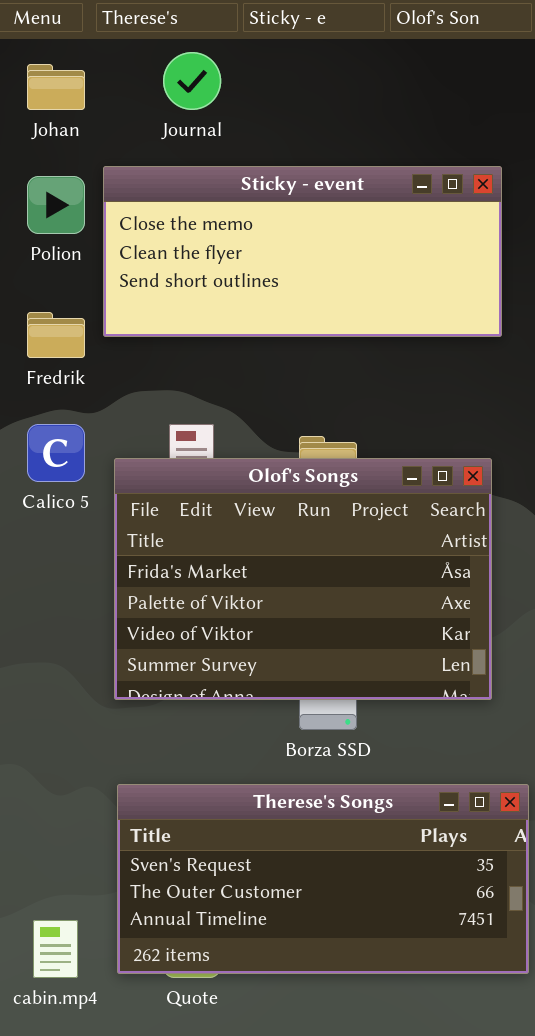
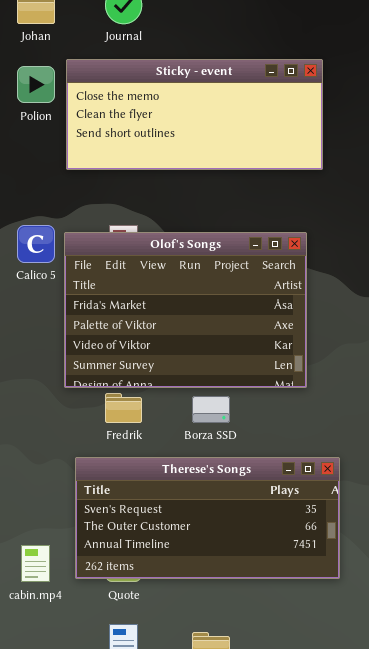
Fredrik: [27,312,85,358] -> [105,393,142,423], moved
Olof's Songs: [114,458,492,700] -> [64,232,307,388], moved

